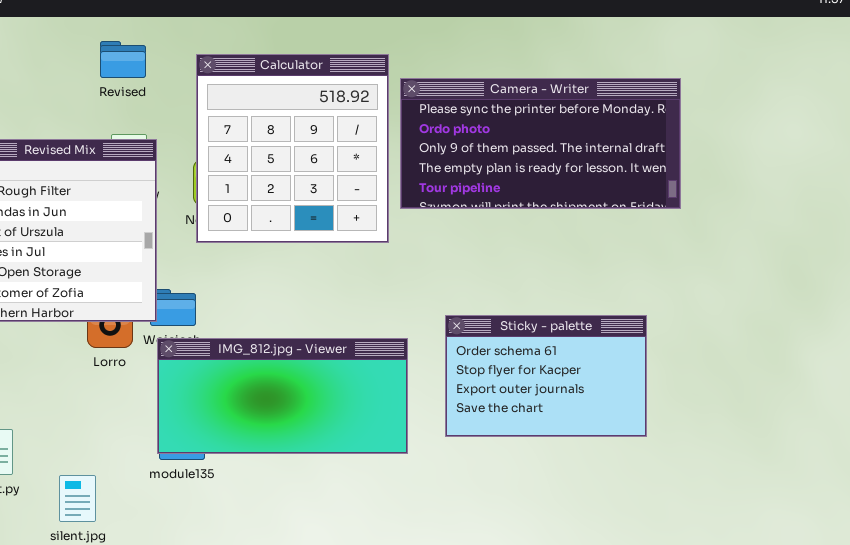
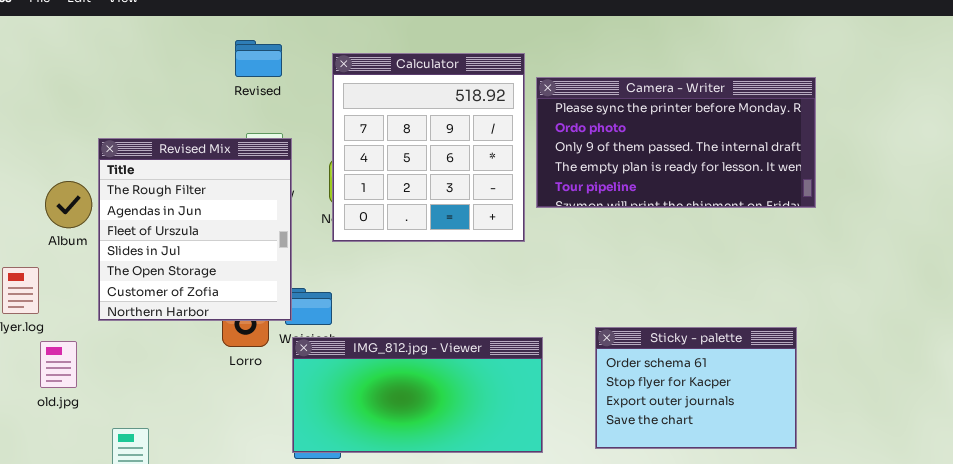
Sticky - palette: [445,315,647,437] -> [595,327,797,449], moved

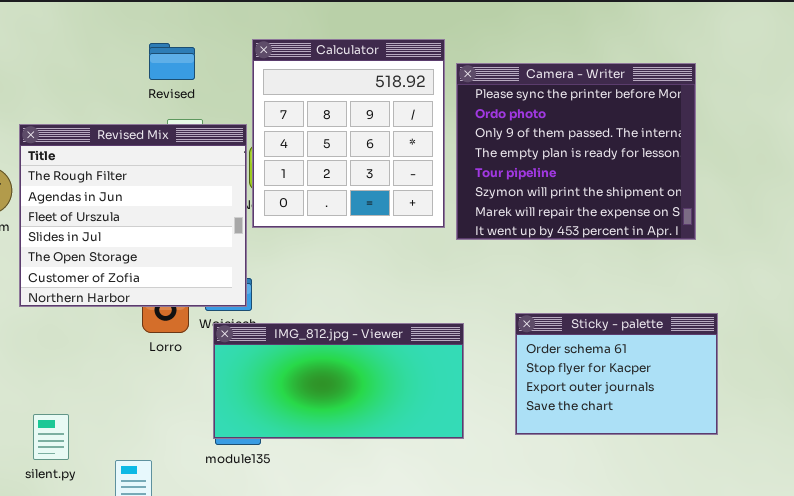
Revised: [235,40,282,77] -> [149,43,195,80], moved
Camera - Writer: [536,77,816,208] -> [456,63,696,240], resized
Revised Mix: [98,138,292,321] -> [19,124,247,307], resized

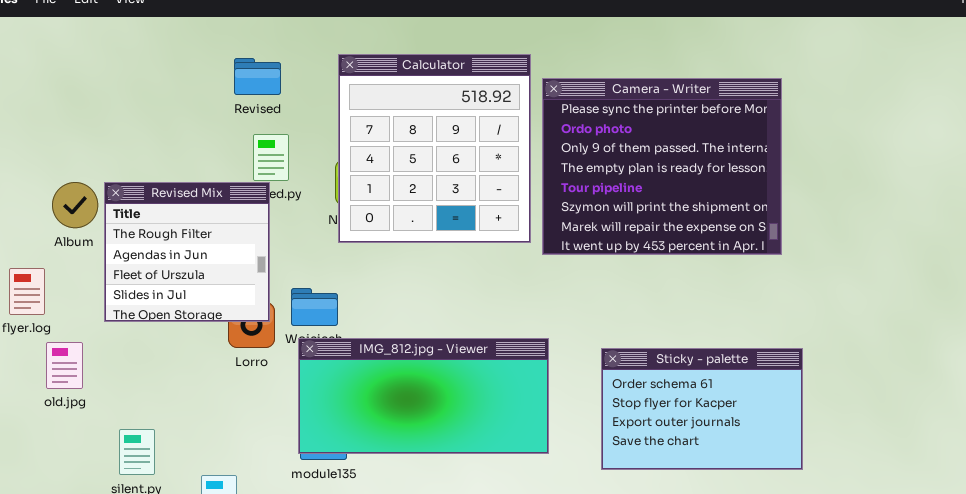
Revised Mix: [19,124,247,307] -> [104,182,270,322], resized
Sticky - palette: [515,313,718,435] -> [601,348,803,470], moved

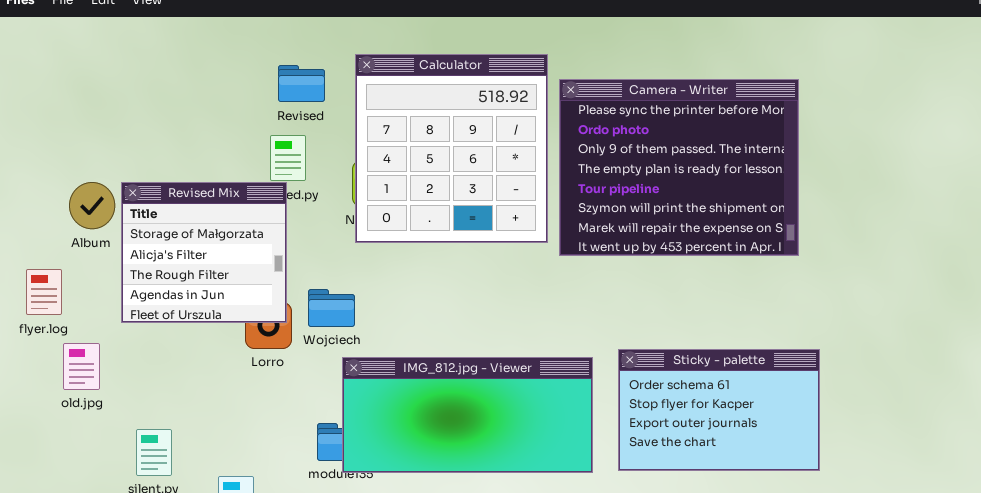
Revised: [234,58,281,95] -> [278,65,325,102], moved
Revised Mix: [104,182,270,322] -> [121,182,287,323], scrolled up 2 rows
IMG_812.jpg - Viewer: [298,338,549,454] -> [342,357,593,473], moved

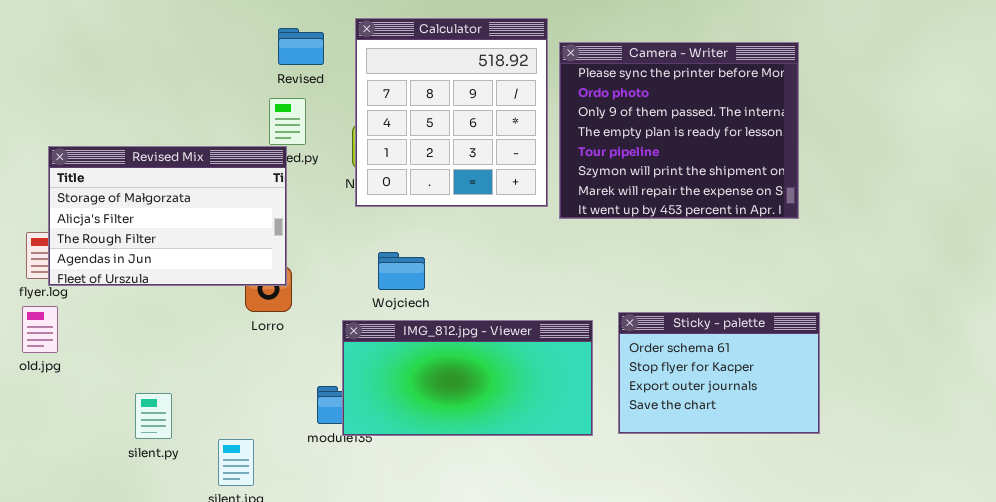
Revised Mix: [121,182,287,323] -> [48,146,287,286], resized
Wojciech: [308,289,355,327] -> [378,252,425,290], moved
old.jpg: [63,343,100,390] -> [22,306,58,353], moved

